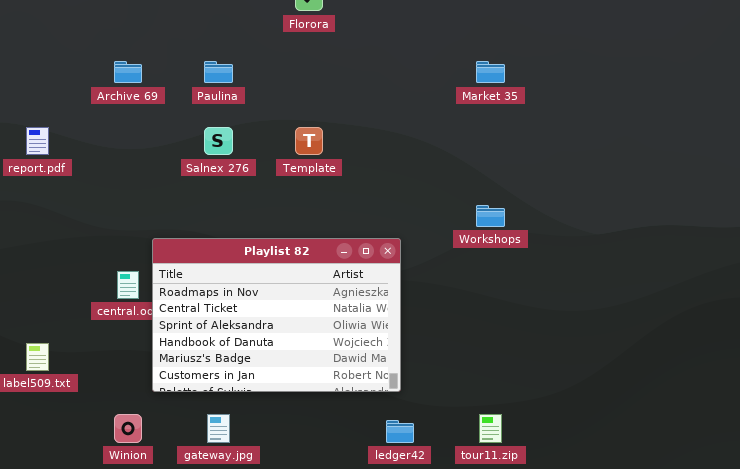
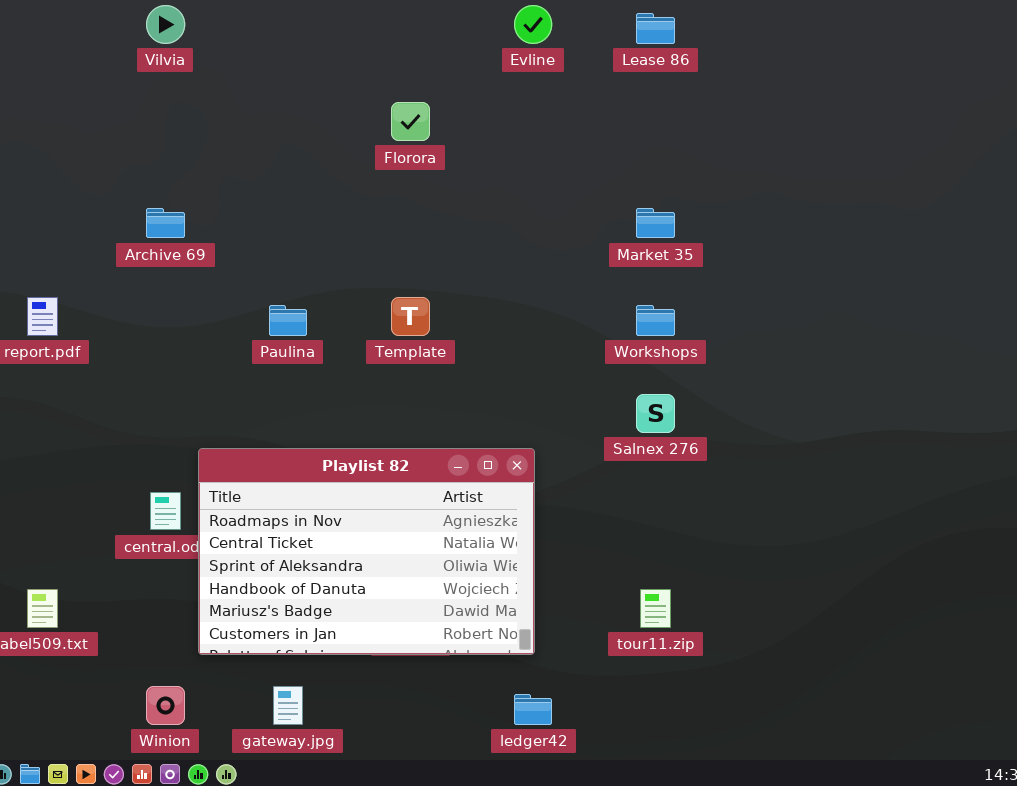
Paulina: [204,61,233,83] -> [269,305,307,336], moved
Salnex 276: [204,127,233,155] -> [636,394,675,433], moved
Workshops: [476,205,505,227] -> [636,305,675,336], moved
tour11.zip: [479,414,502,443] -> [640,589,671,628], moved

